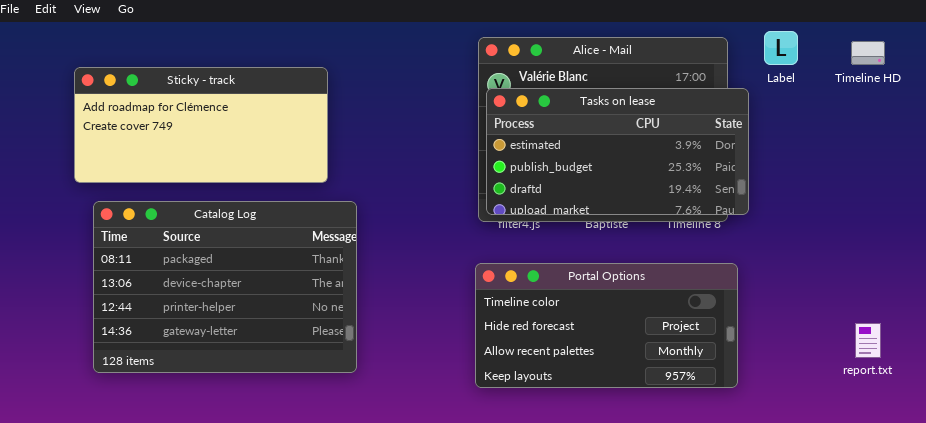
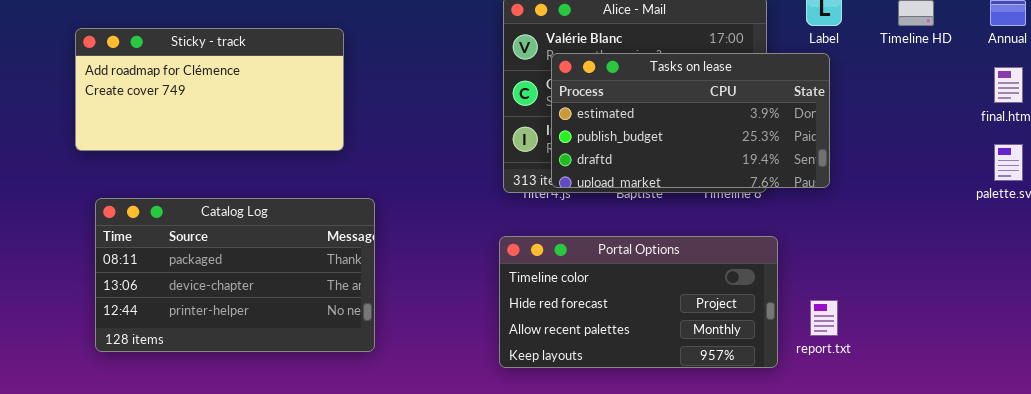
Tasks on lease: [486,88,749,215] -> [551,53,830,188], moved
Catalog Log: [93,201,357,373] -> [95,198,375,352], resized
report.txt: [855,323,881,358] -> [810,300,838,336], moved

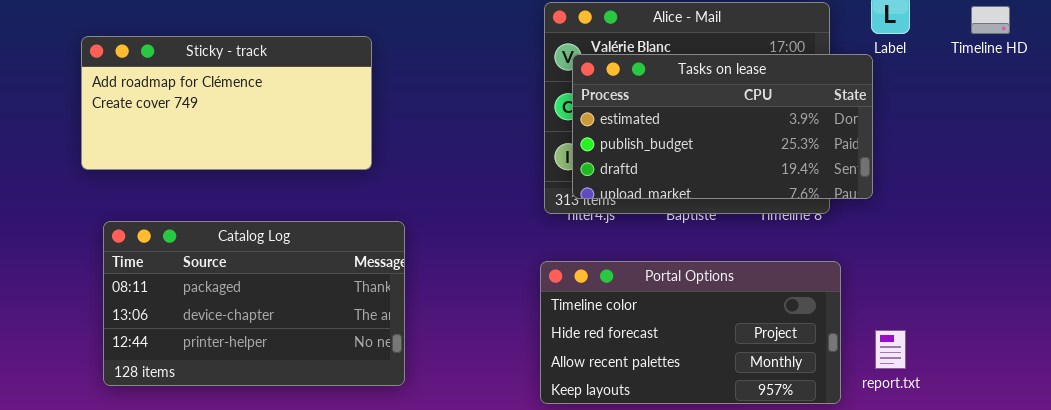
Tasks on lease: [551,53,830,188] -> [572,54,873,199], moved

